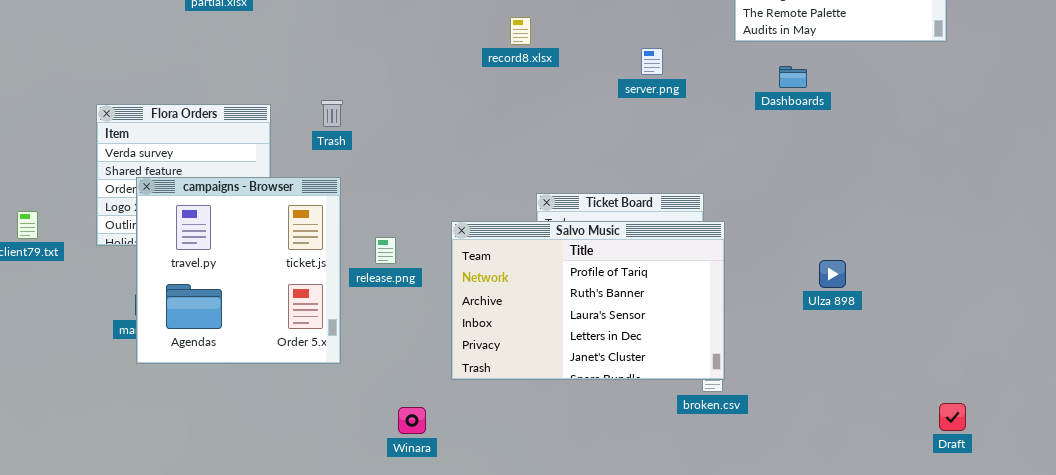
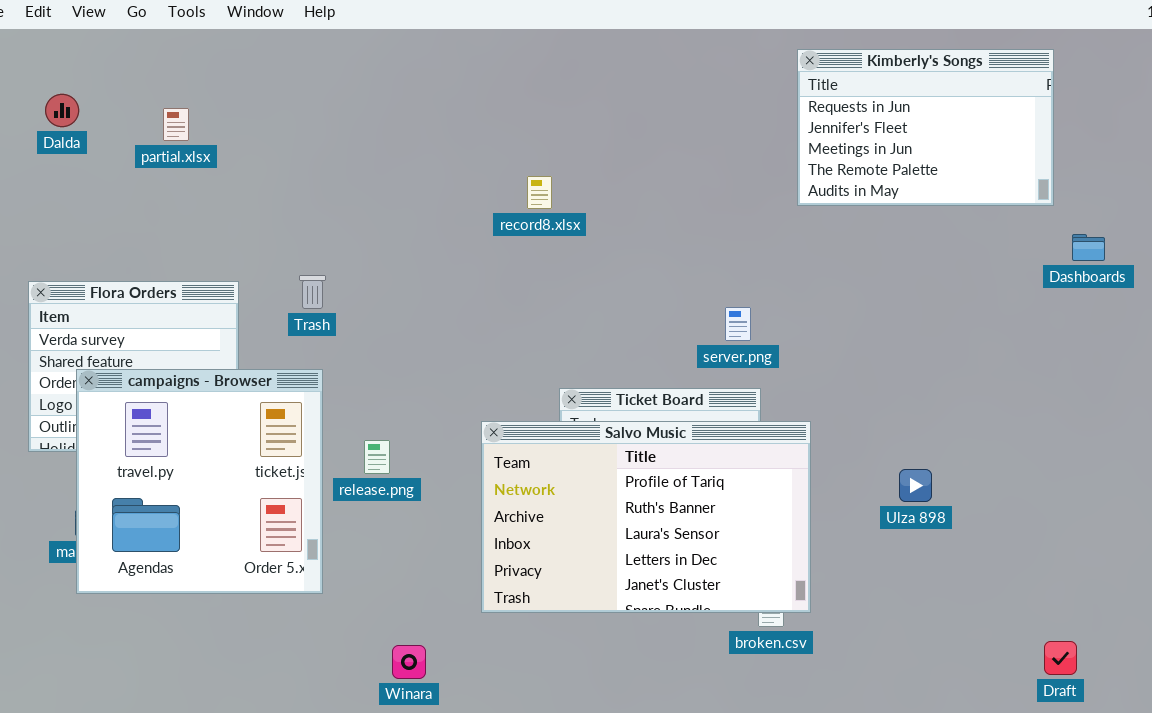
server.png: [641,48,663,75] -> [725,307,751,341], moved
Dashboards: [779,66,807,88] -> [1072,234,1105,261], moved
Salvo Music: [451,221,725,380] -> [481,421,811,613], moved

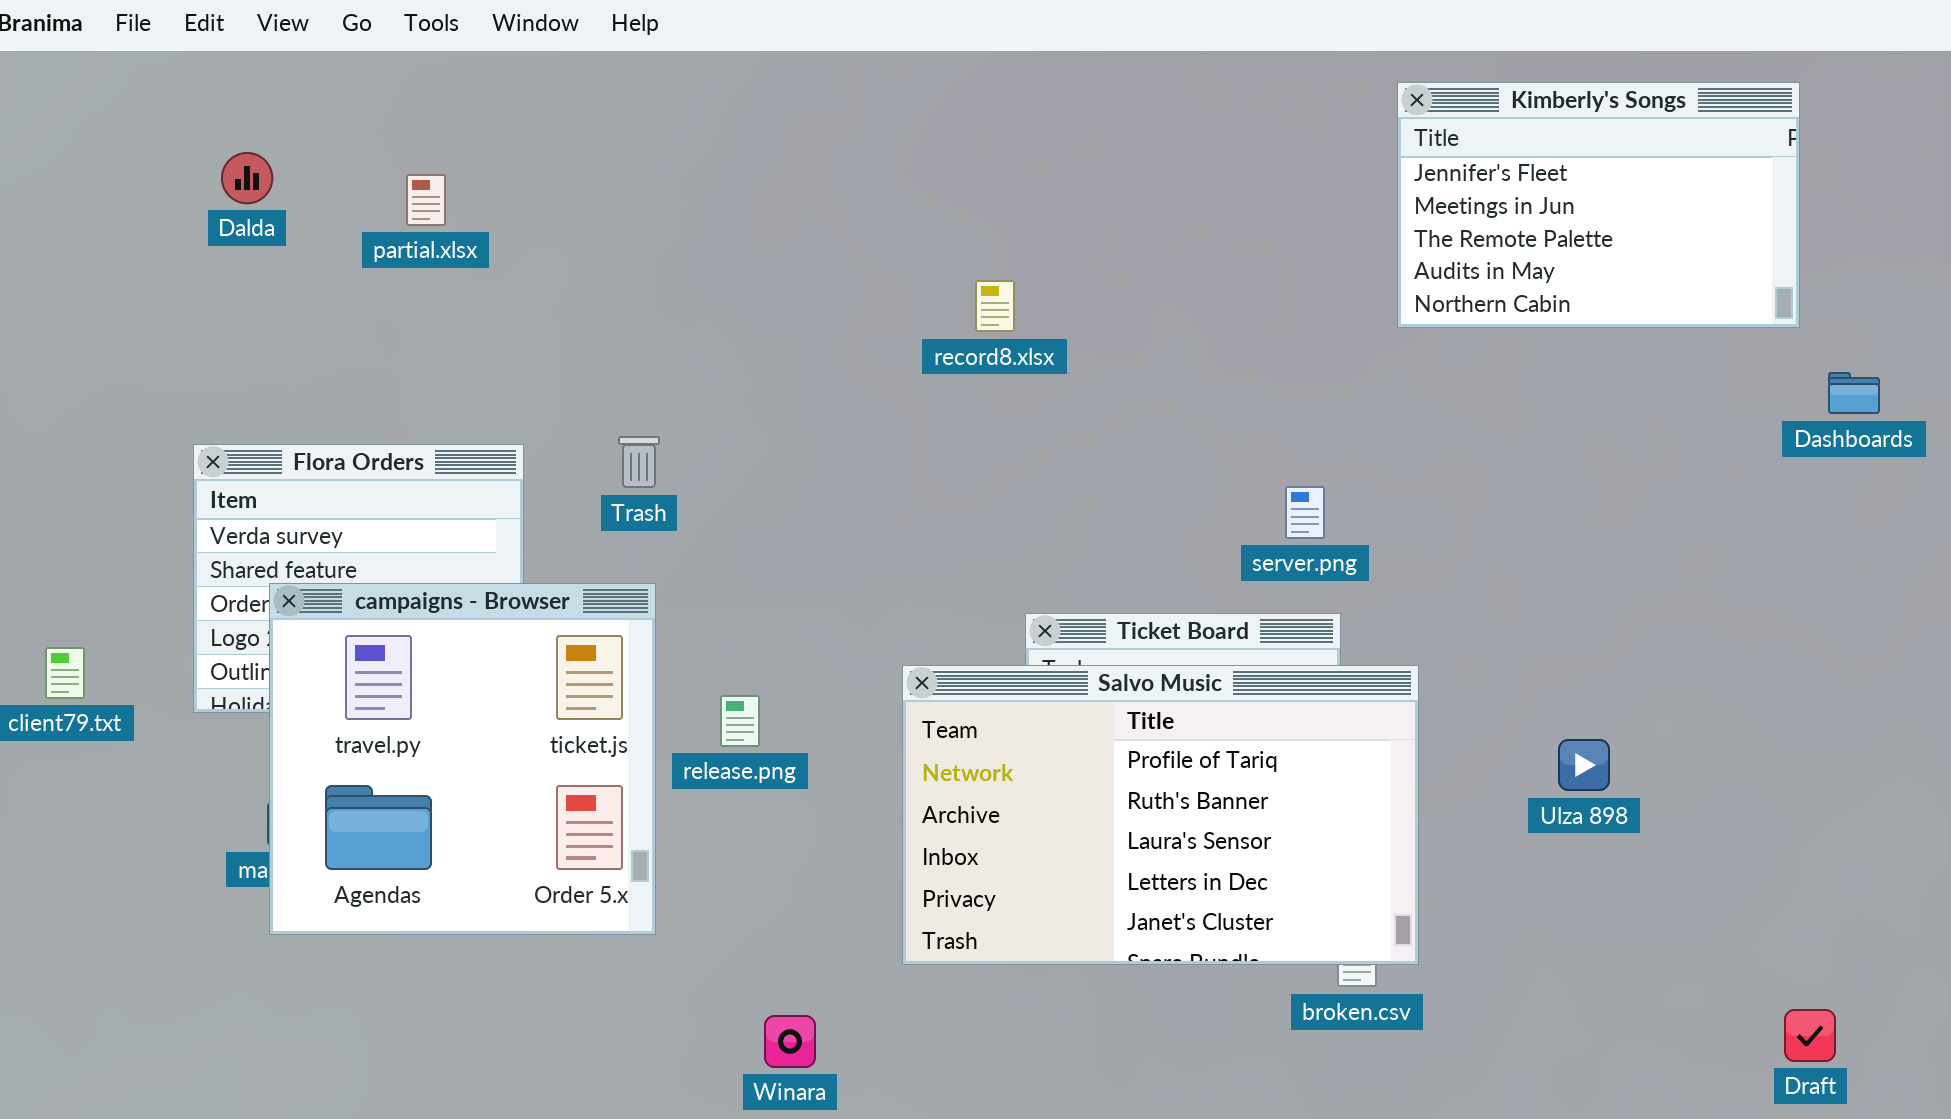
Kimberly's Songs: [797,49,1054,206] -> [1397,82,1800,328], scrolled down 1 row

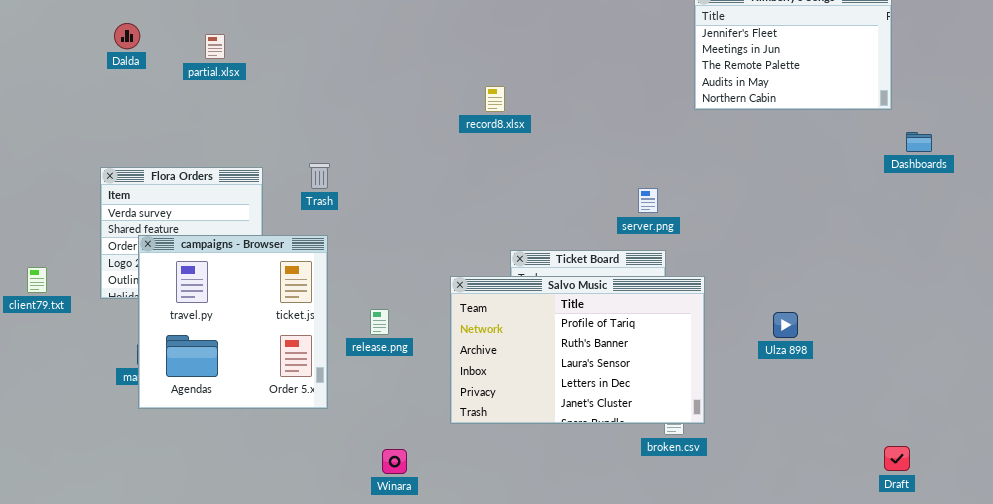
release.png: [720,695,760,747] -> [370,309,389,335], moved

